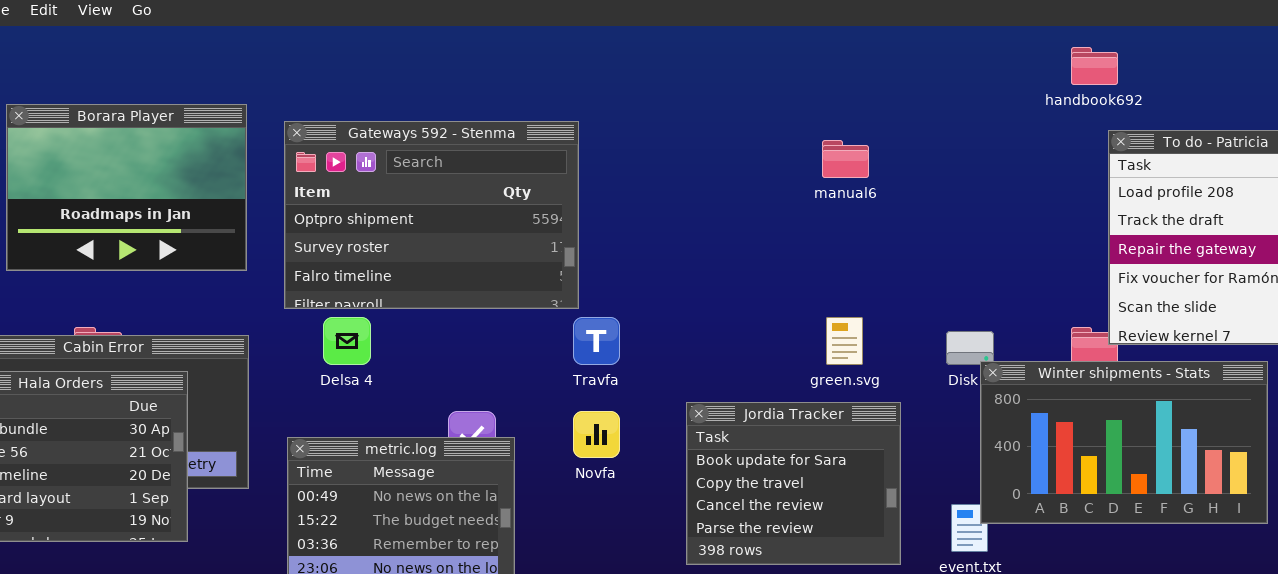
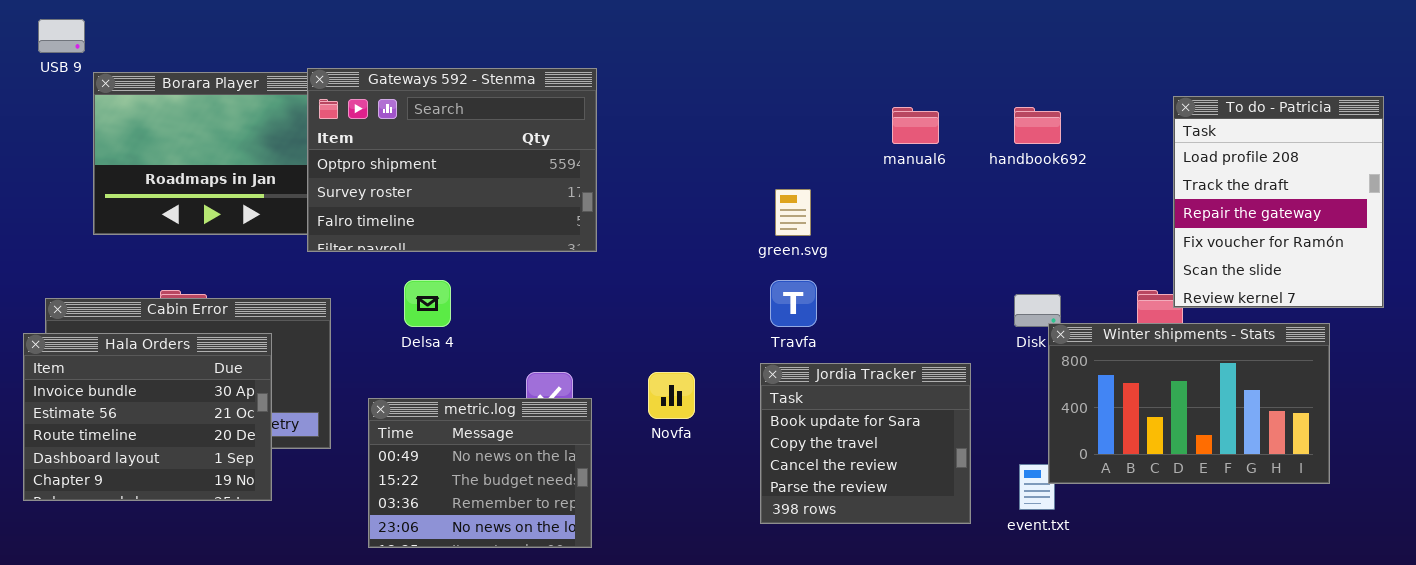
handbook692: [1071,47,1118,85] -> [1014,107,1061,144], moved
Gateways 592 - Stenma: [284,121,579,309] -> [307,68,597,252], moved
Travfa: [573,317,620,365] -> [770,280,817,327], moved
green.svg: [826,317,863,365] -> [775,189,811,236], moved

